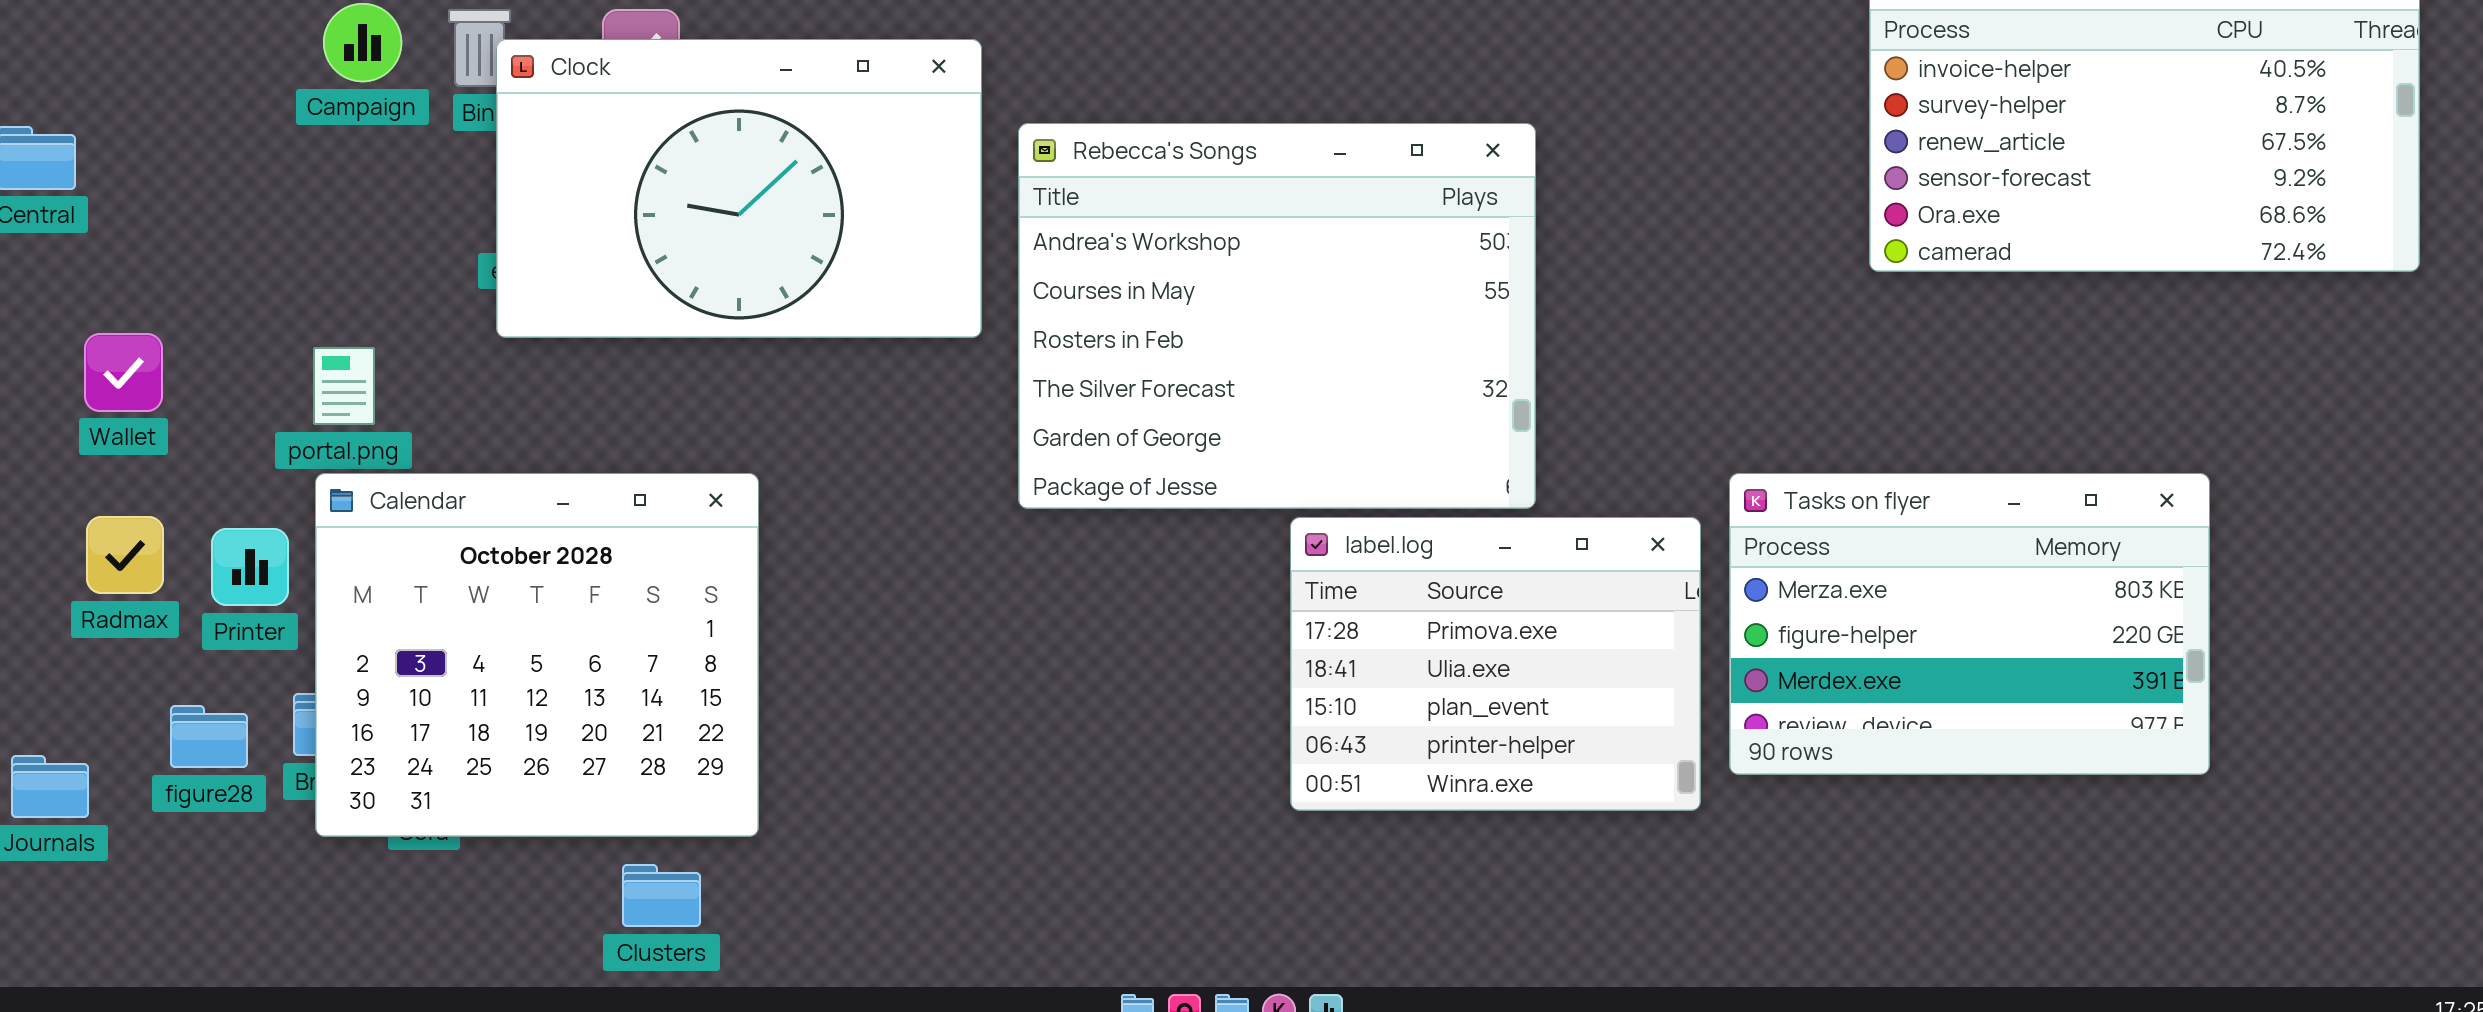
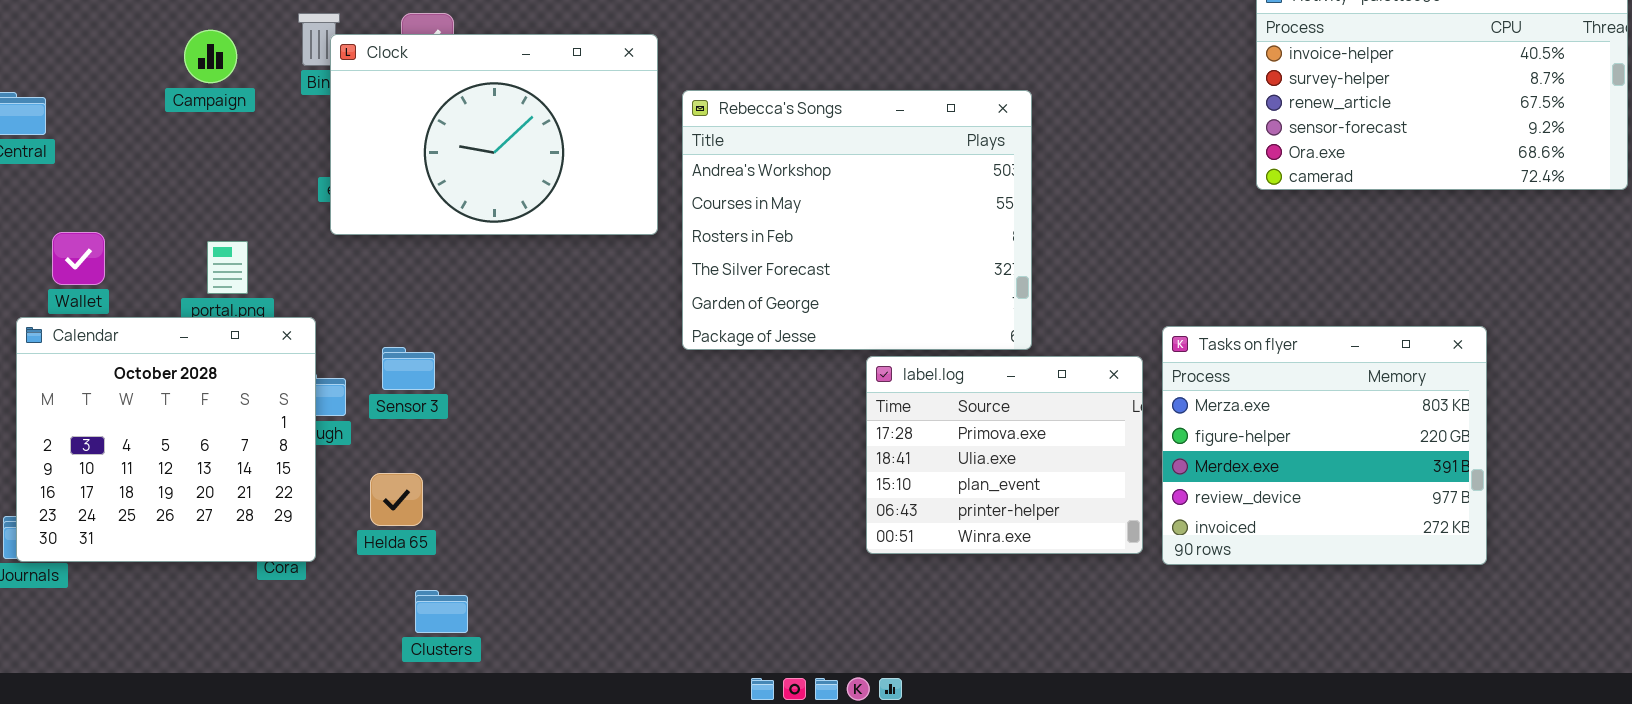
Campaign: [323,3,402,82] -> [184,30,237,83], moved
Calendar: [315,473,759,837] -> [16,317,316,562], moved
Tasks on flyer: [1729,473,2210,775] -> [1162,326,1487,565], resized

